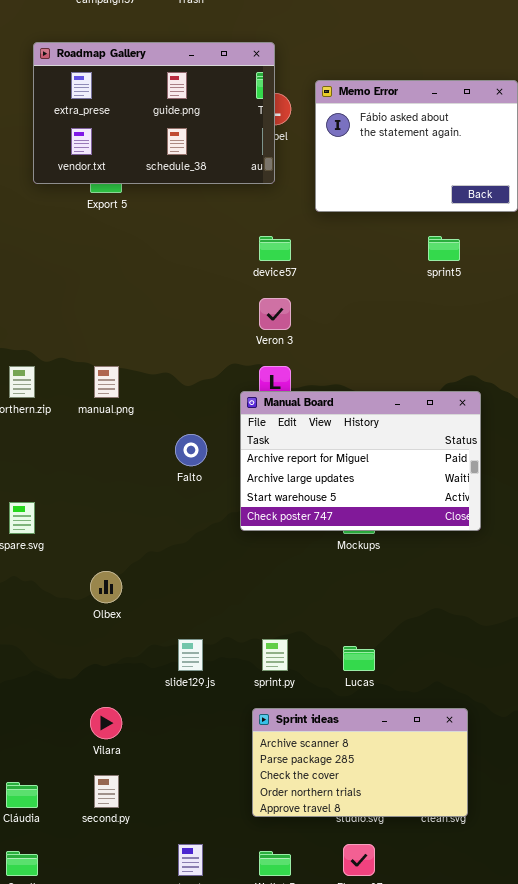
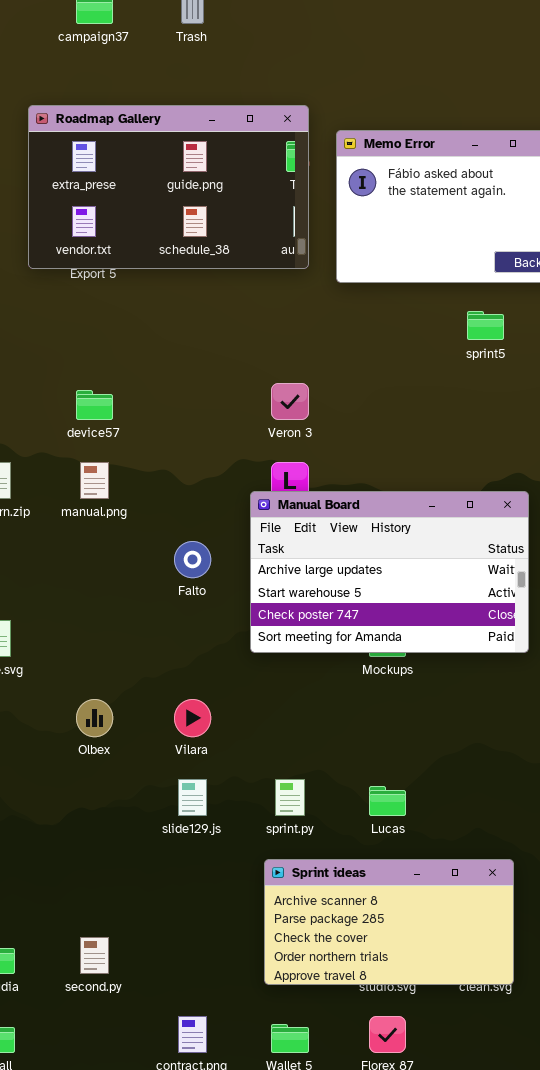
Roadmap Gallery: [33,42,275,184] -> [28,105,309,269], moved
device57: [259,236,291,261] -> [76,390,113,420], moved
Manual Board: [240,391,481,531] -> [250,491,529,653], scrolled down 1 row
Vilara: [90,707,122,739] -> [174,699,211,737], moved

